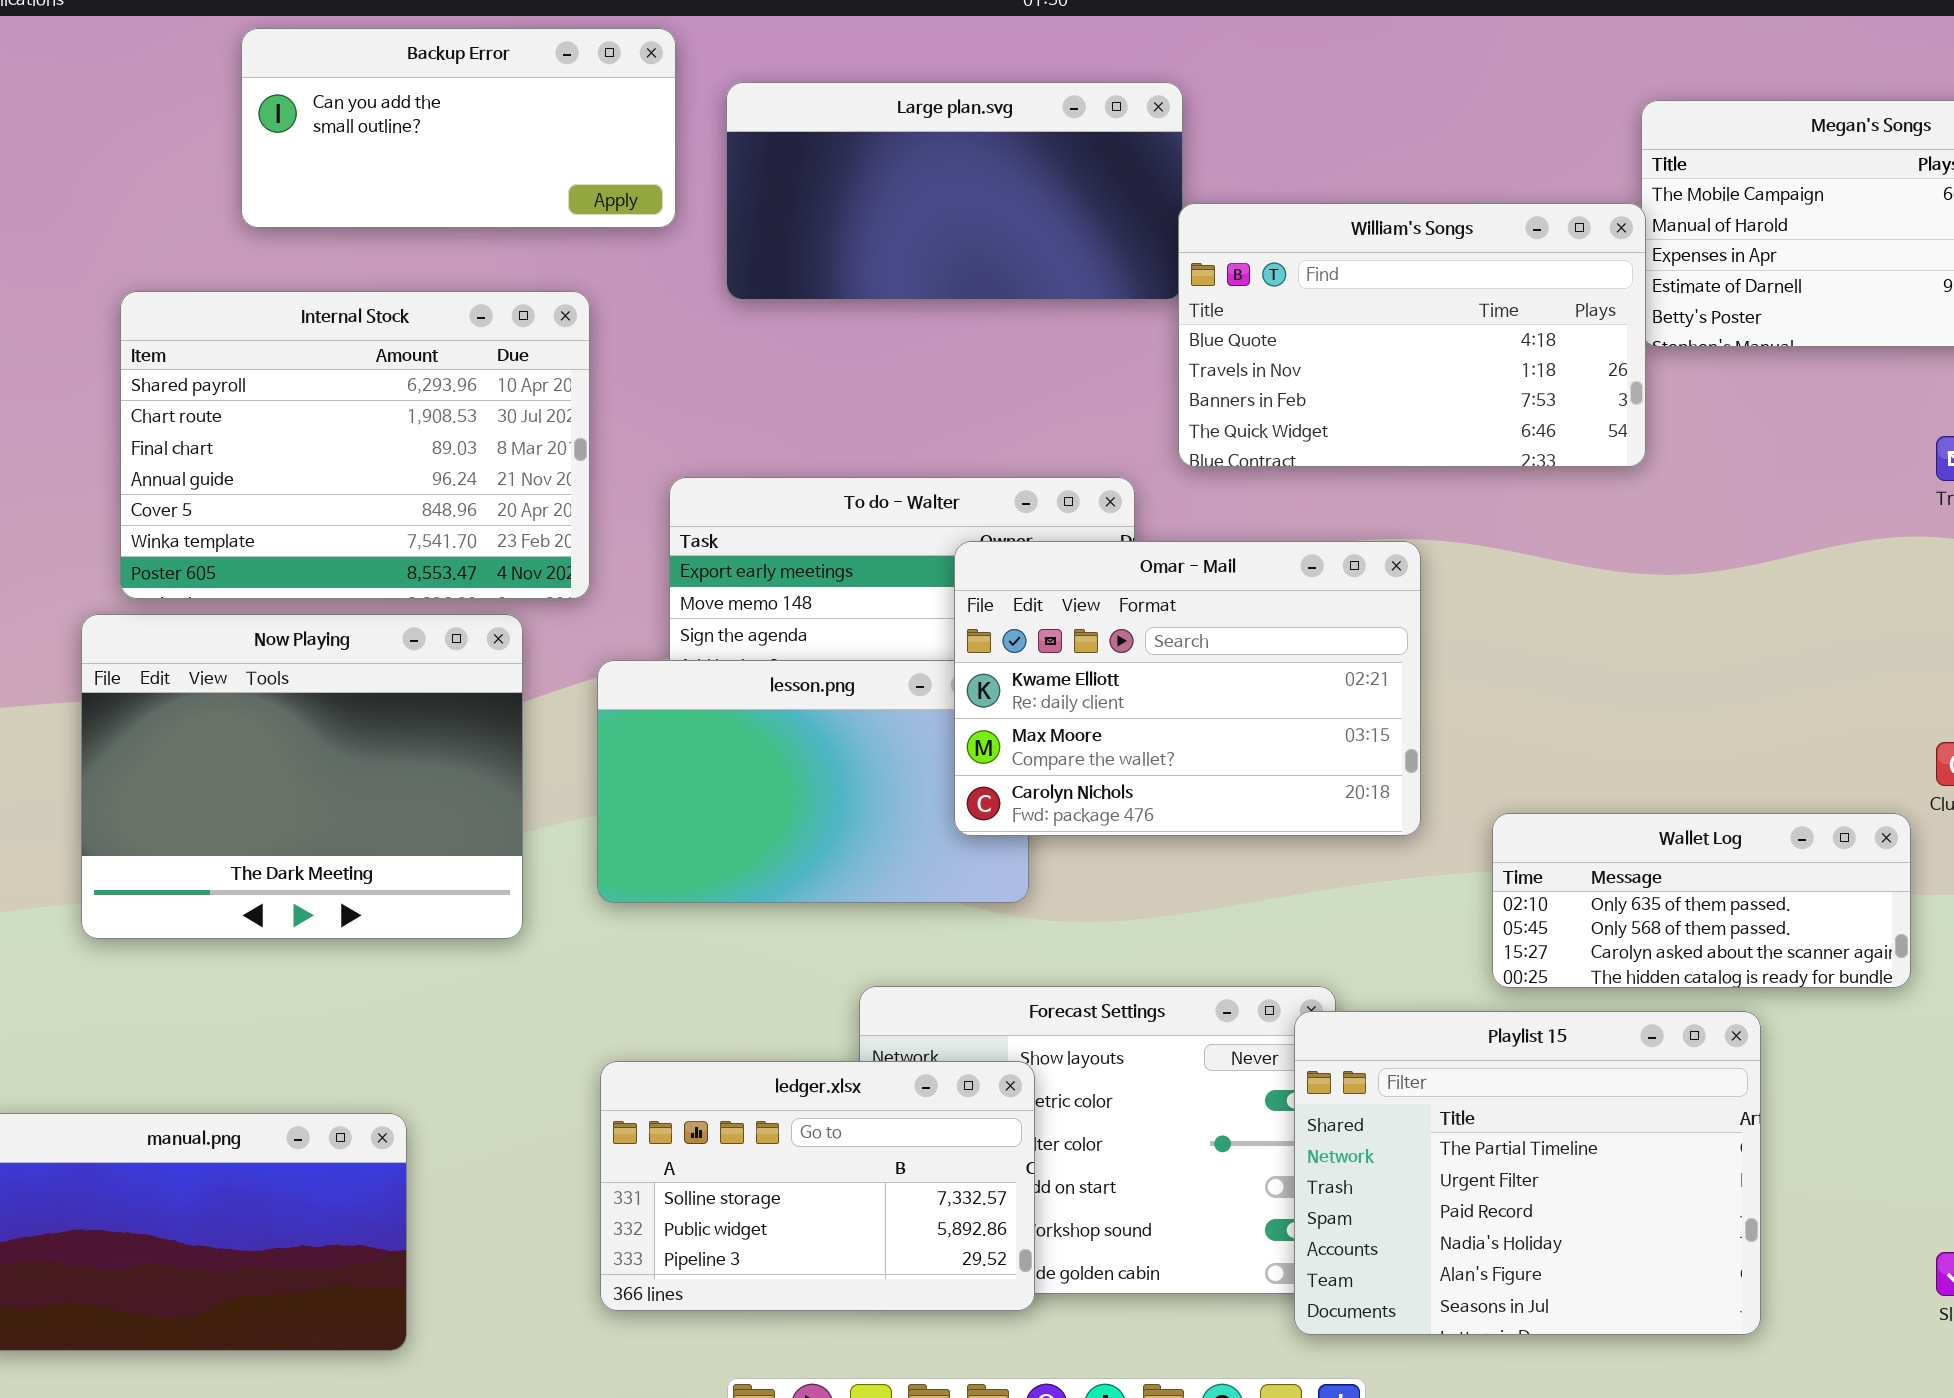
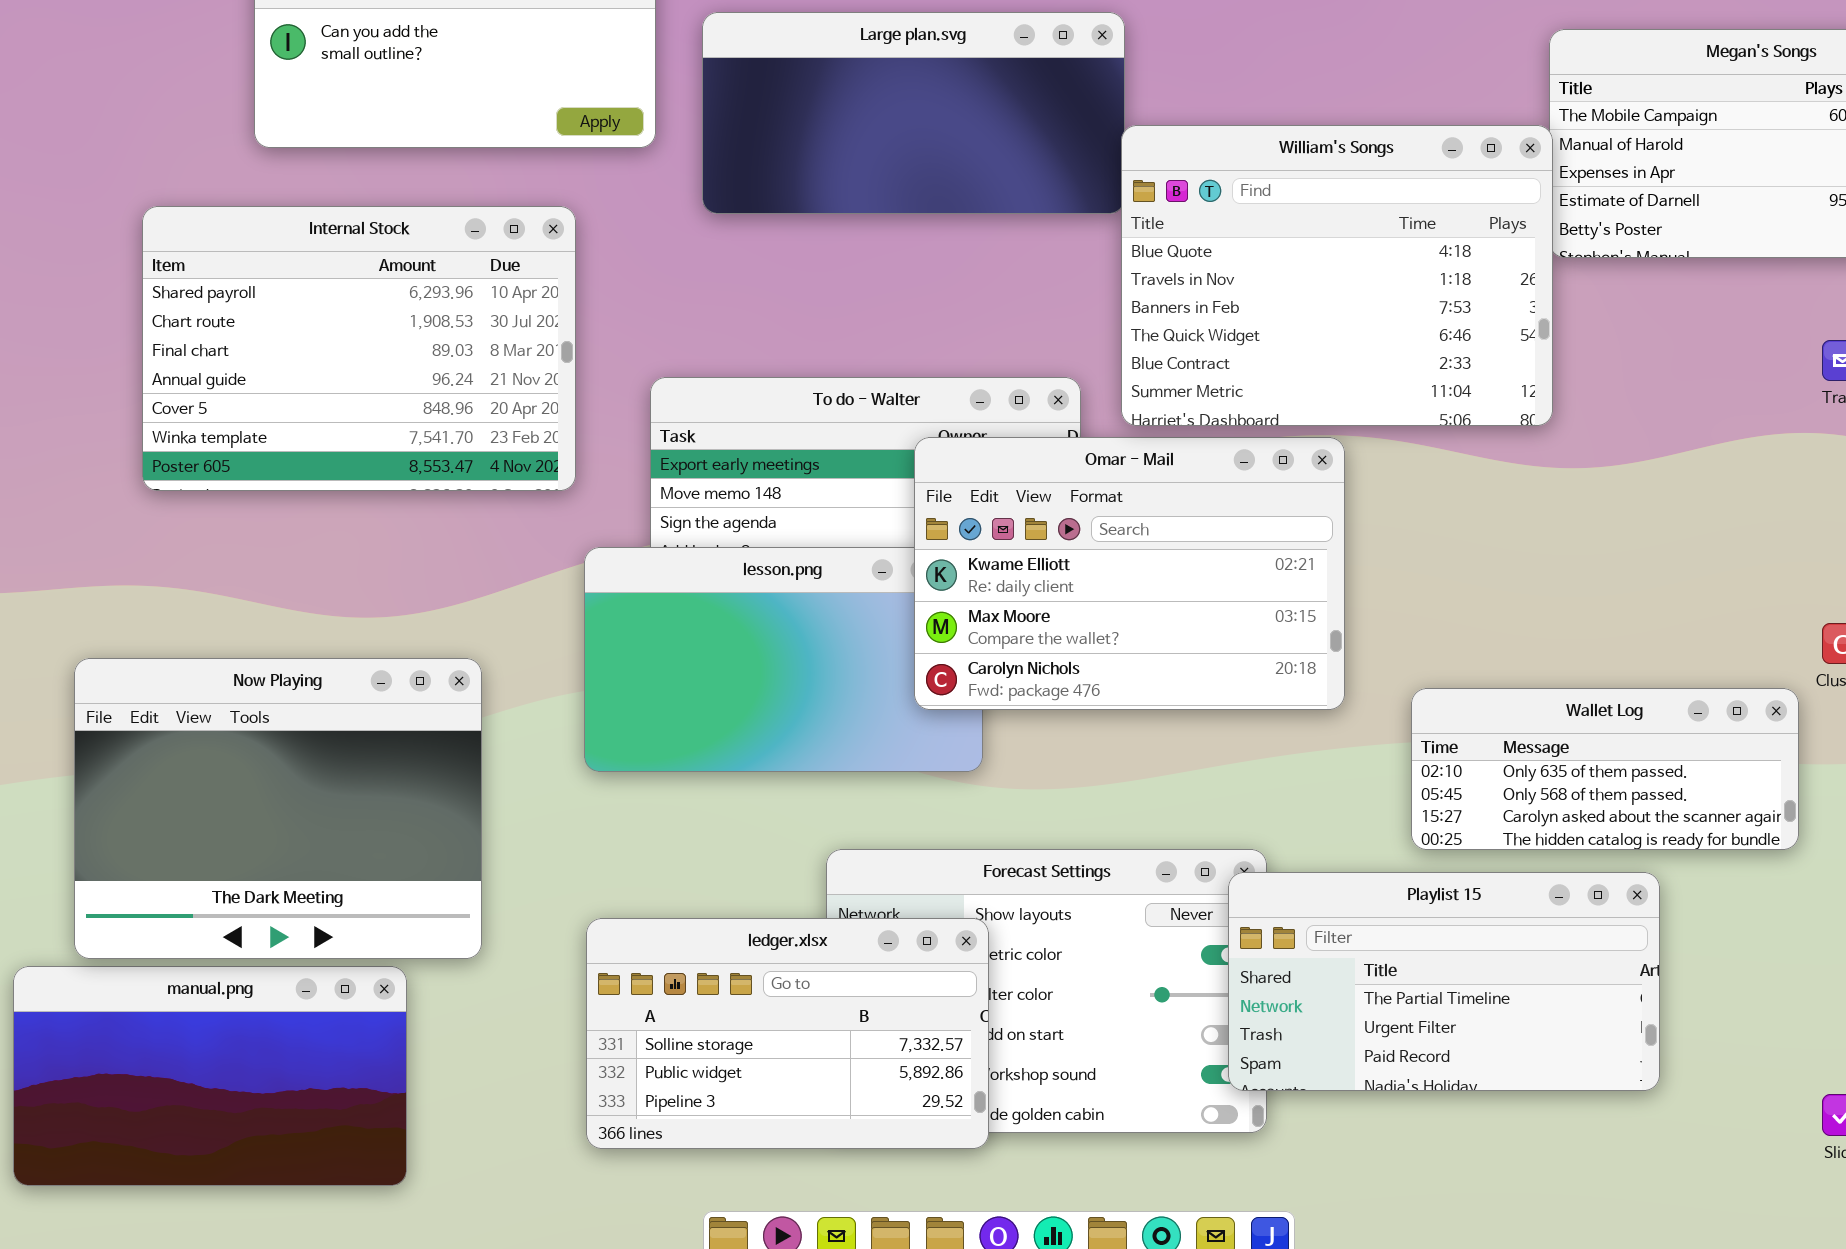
William's Songs: [1178,203,1646,467] -> [1121,125,1553,426], resized
Now Playing: [81,614,523,939] -> [74,658,482,959], moved
Playlist 15: [1294,1011,1761,1335] -> [1228,872,1660,1091], resized

